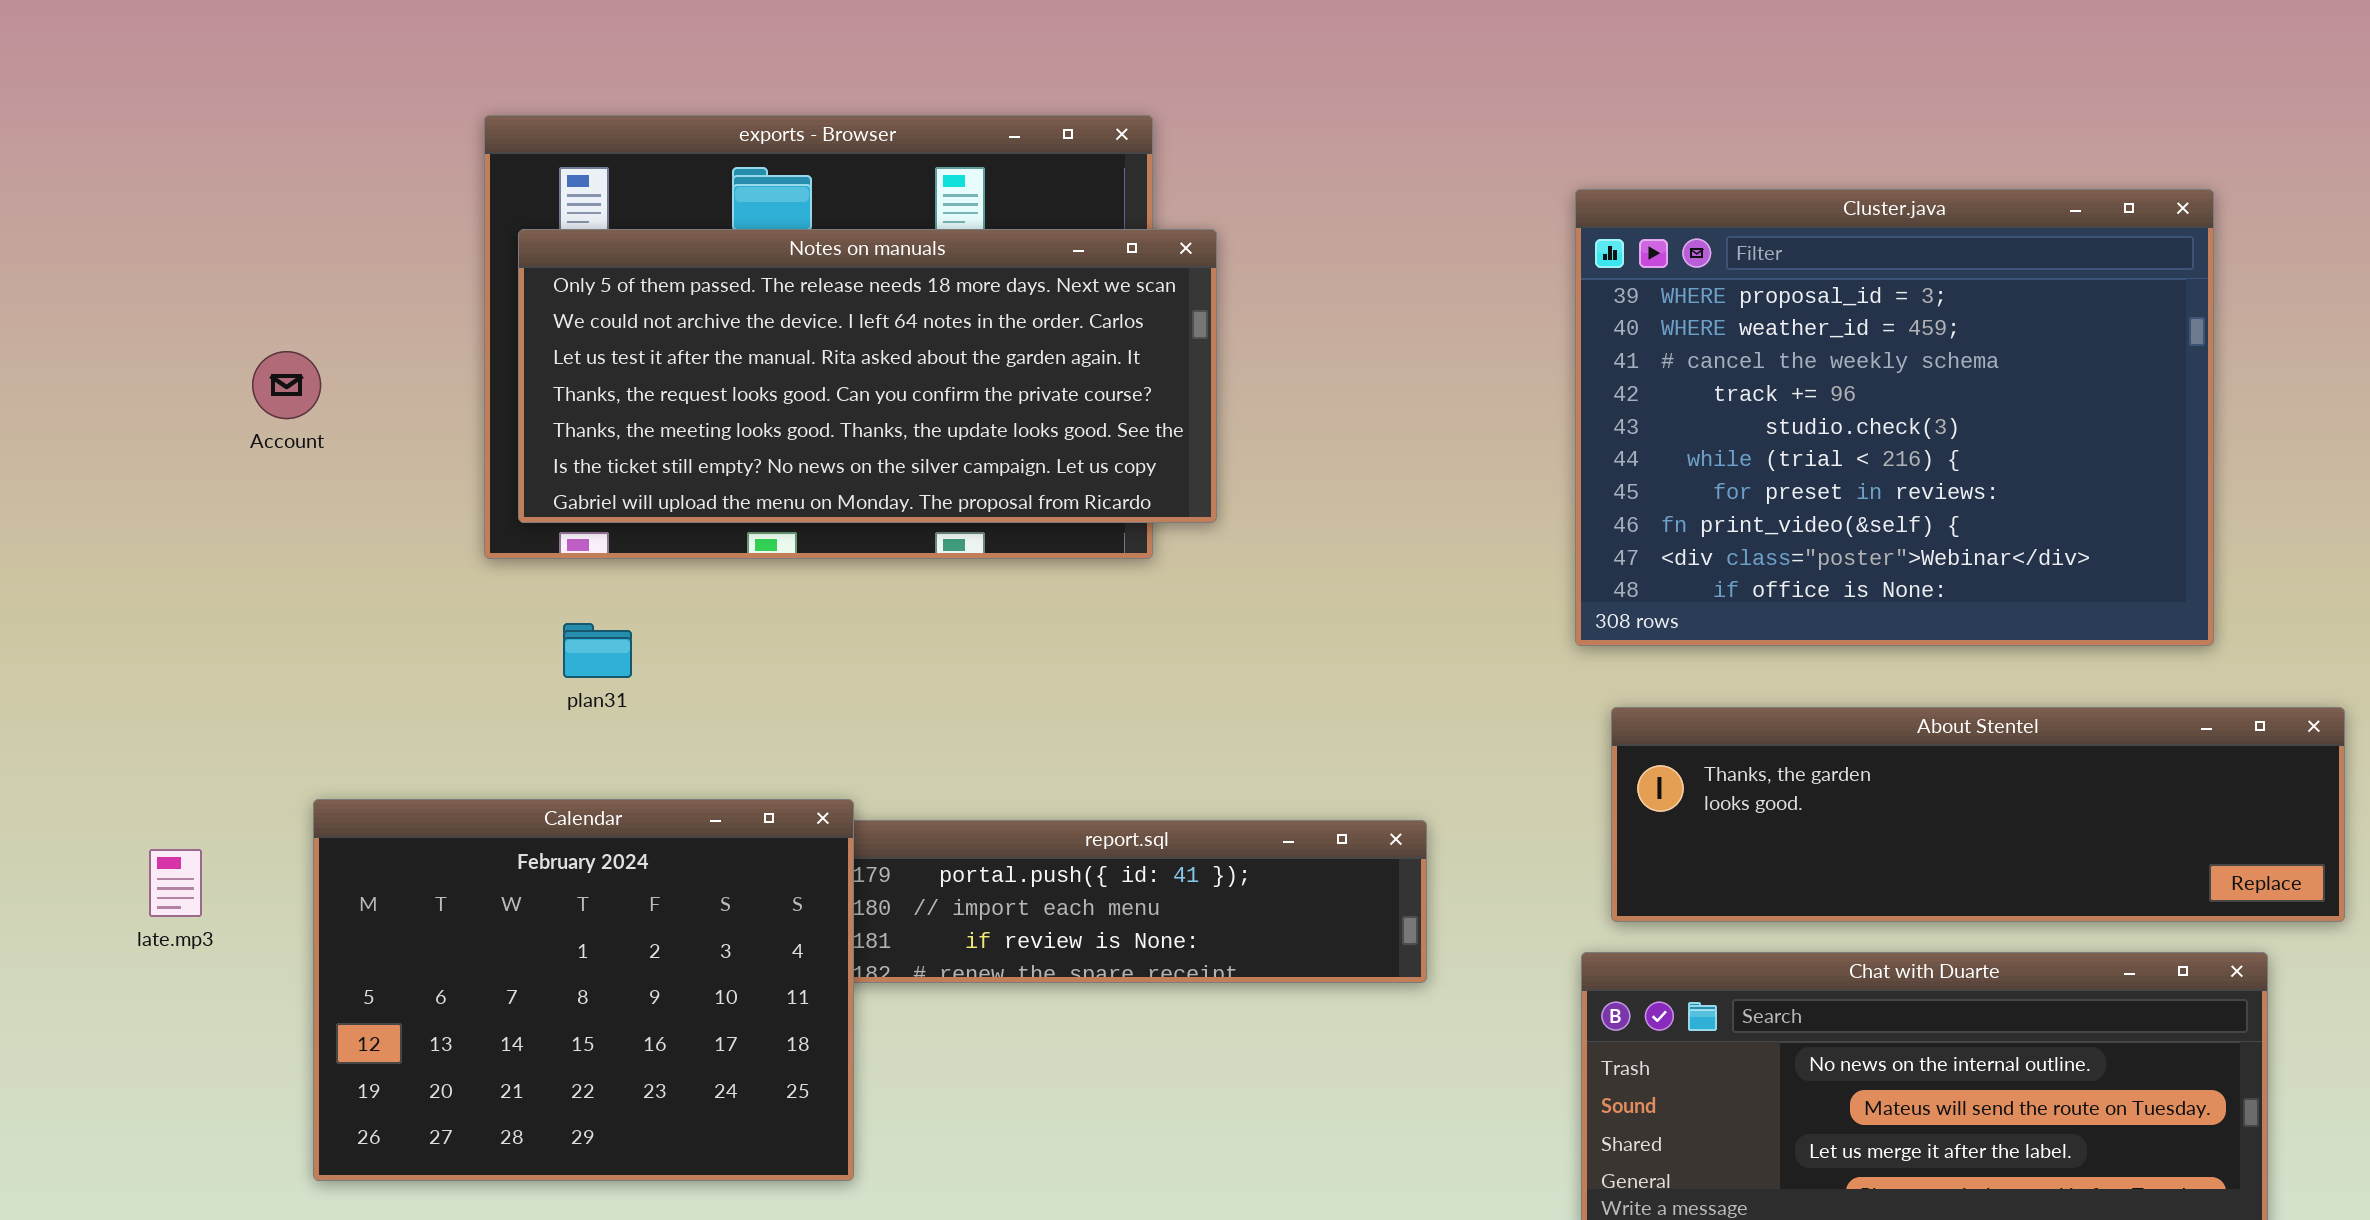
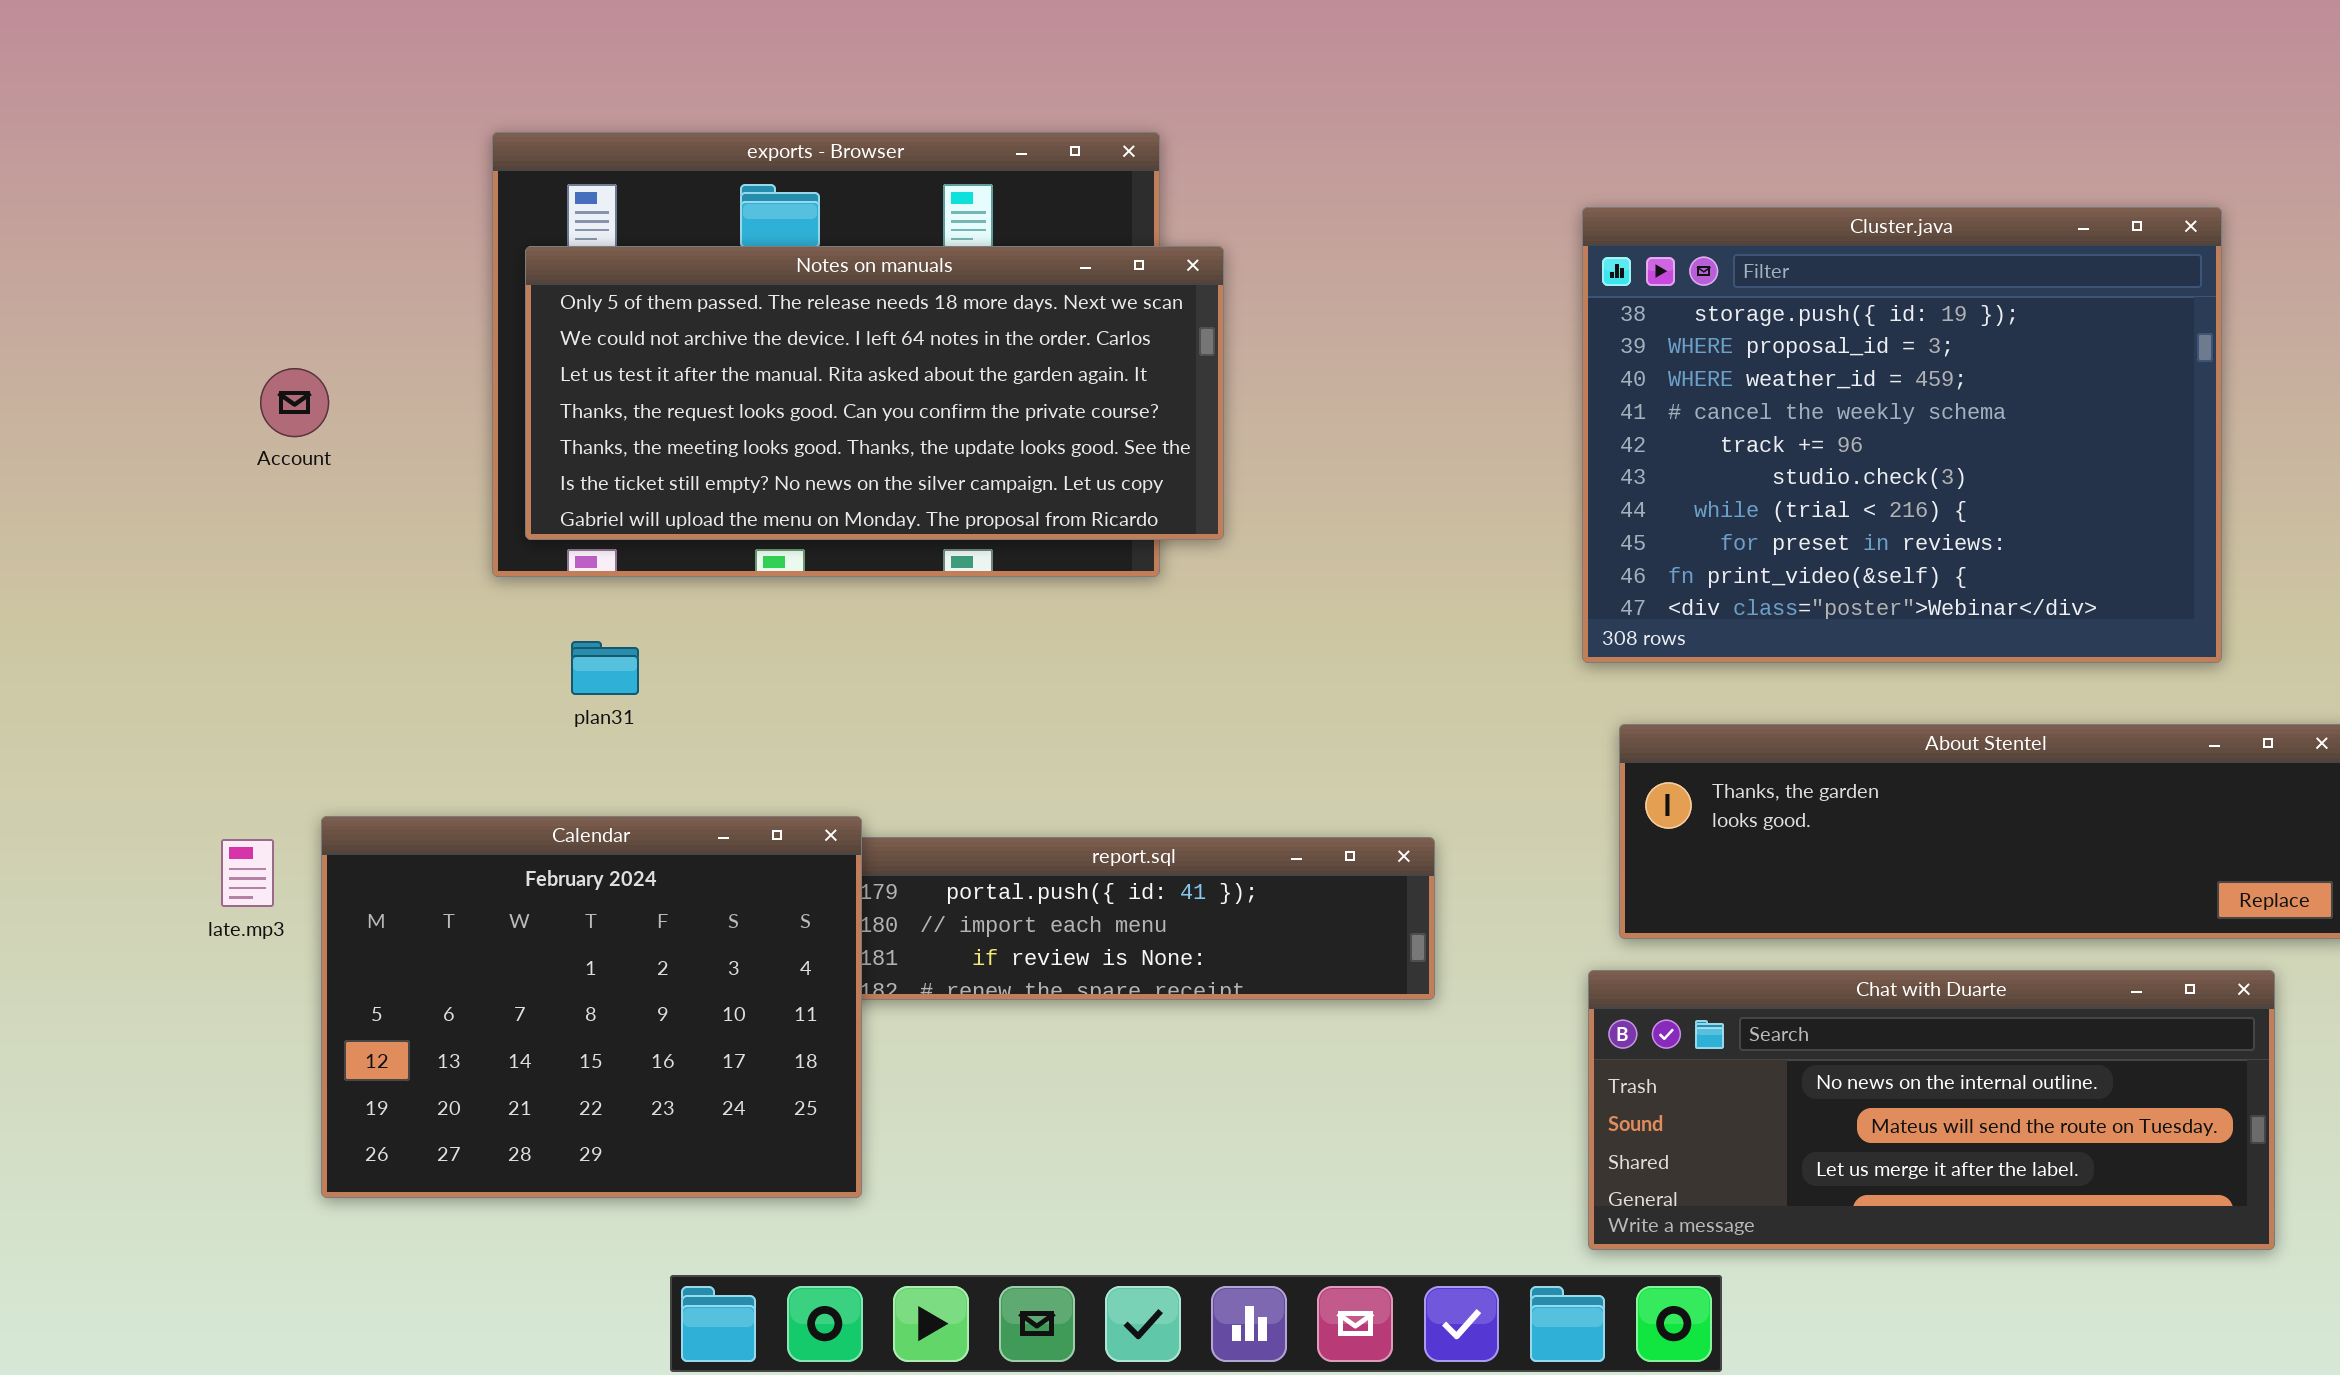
Cluster.java: [1575,189,2214,646] -> [1582,207,2222,663], scrolled up 1 row
late.mp3: [149,849,202,917] -> [221,839,274,907], moved

